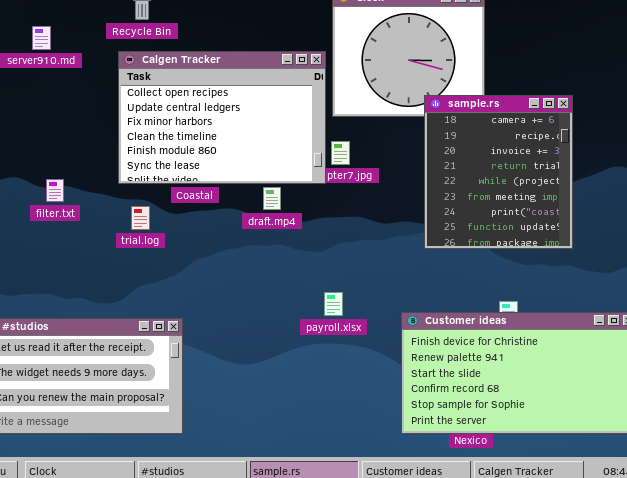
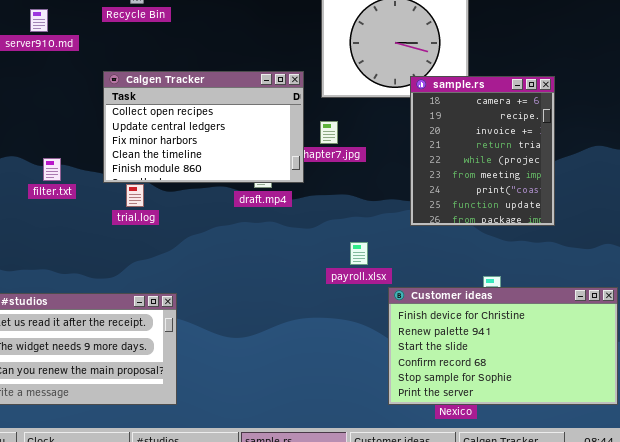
Calgen Tracker: [118,51,326,184] -> [103,71,304,183], moved, resized
payroll.xlsx: [324,292,343,316] -> [350,242,368,265], moved

